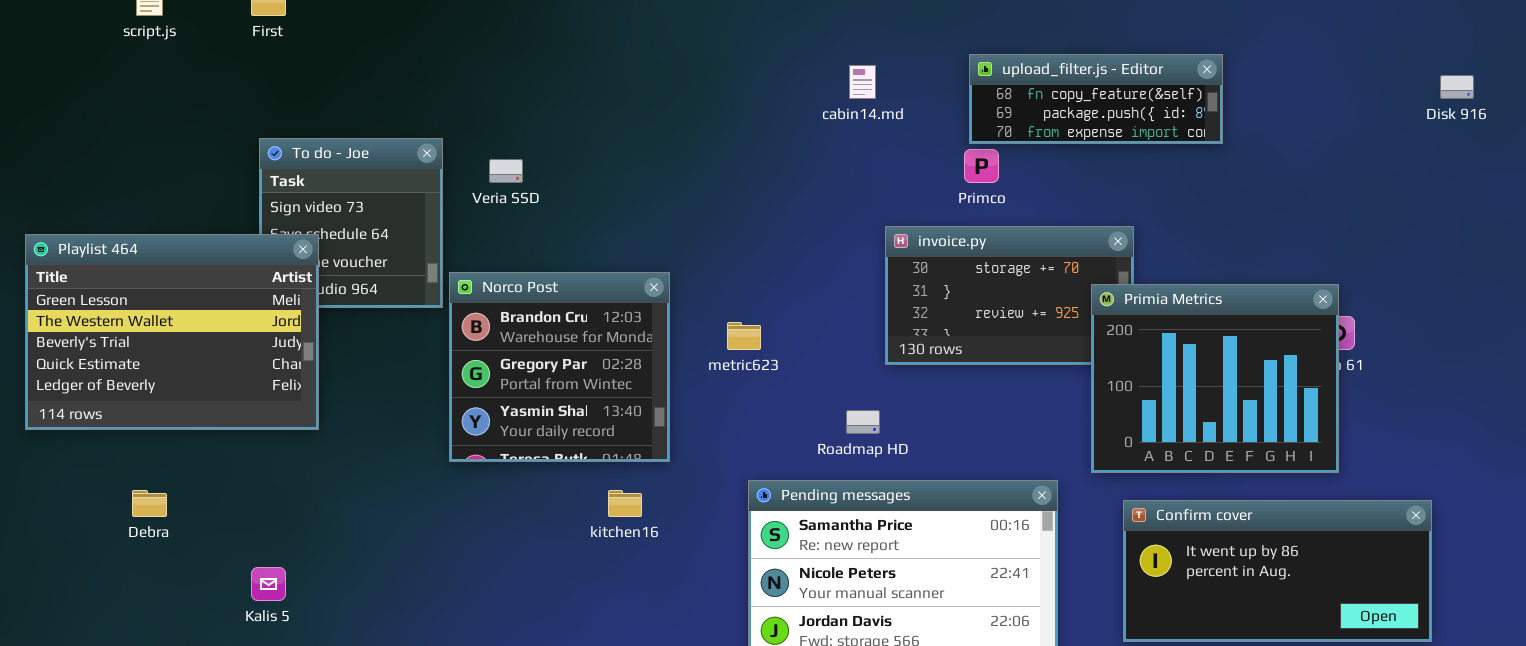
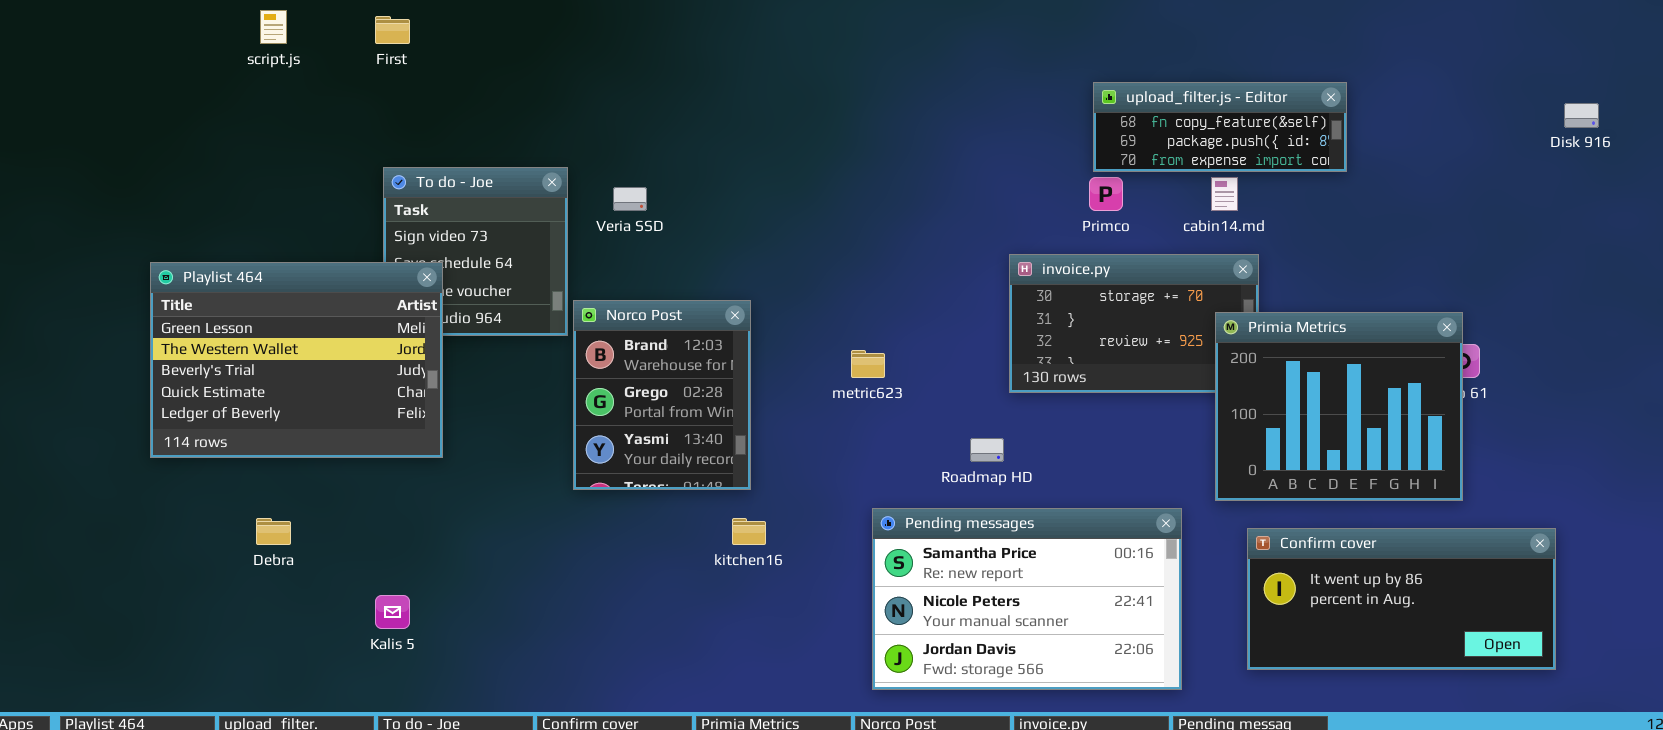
cabin14.md: [849,65,876,99] -> [1211,177,1238,211], moved
Norco Post: [449,272,670,462] -> [573,300,751,490], resized

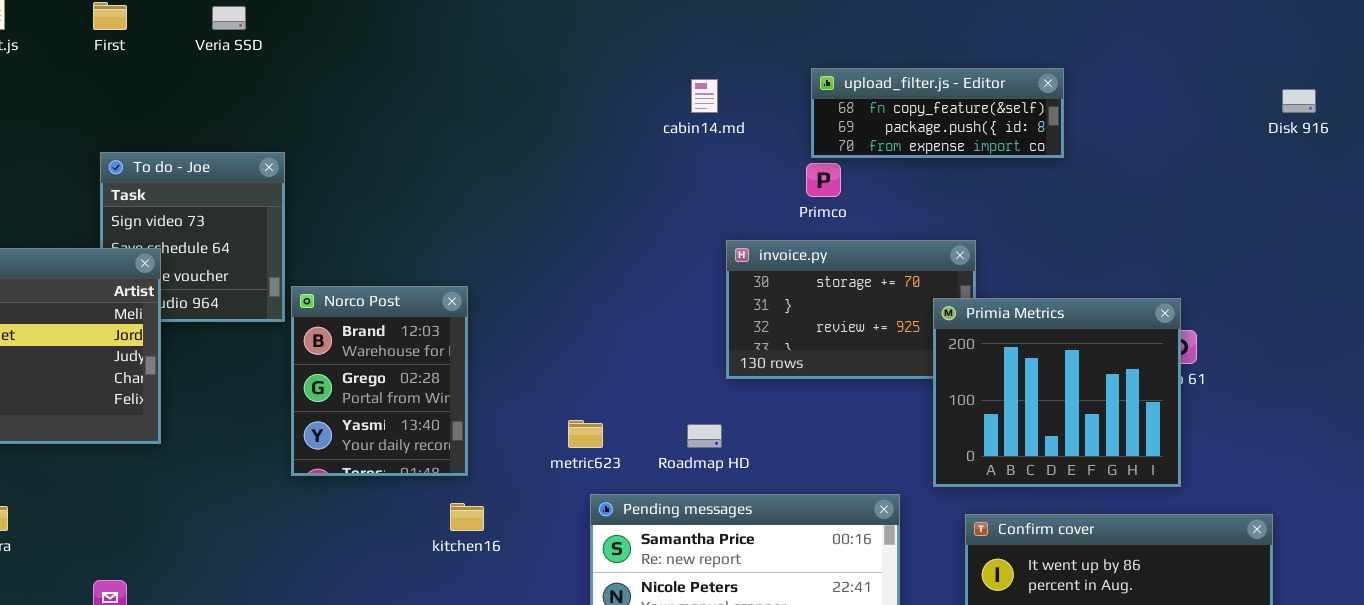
cabin14.md: [1211,177,1238,211] -> [691,79,718,113], moved
Veria SSD: [613,187,647,211] -> [212,6,246,30], moved
metric623: [851,350,885,378] -> [568,420,603,448], moved

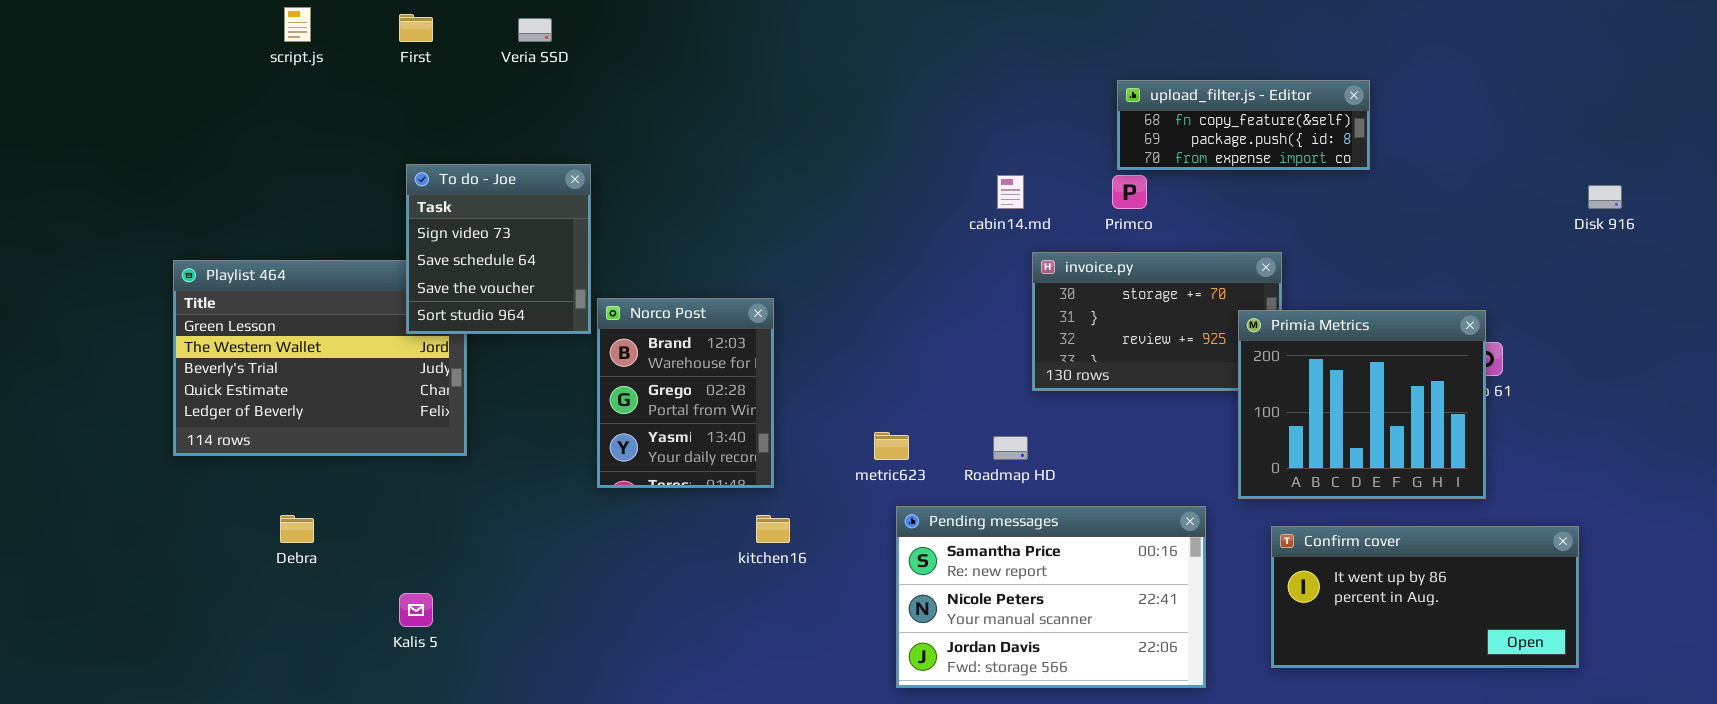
cabin14.md: [691,79,718,113] -> [997,175,1024,209], moved
Disk 916: [1282,89,1316,113] -> [1588,185,1622,209], moved
To do - Joe: [100,152,285,322] -> [406,164,591,334], raised

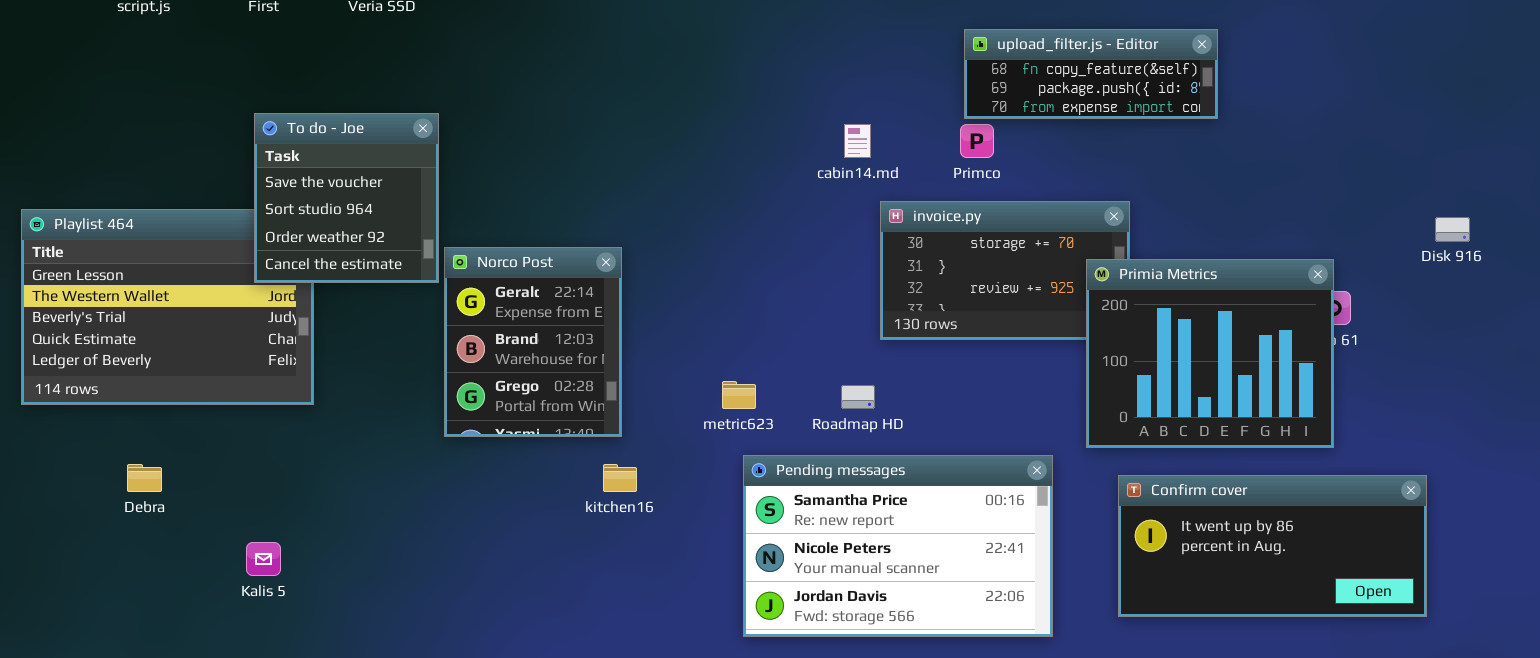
To do - Joe: [406,164,591,334] -> [254,113,439,283], scrolled down 2 rows
Disk 916: [1588,185,1622,209] -> [1435,217,1470,242], moved
Norco Post: [597,298,774,488] -> [444,247,622,437], scrolled up 1 row

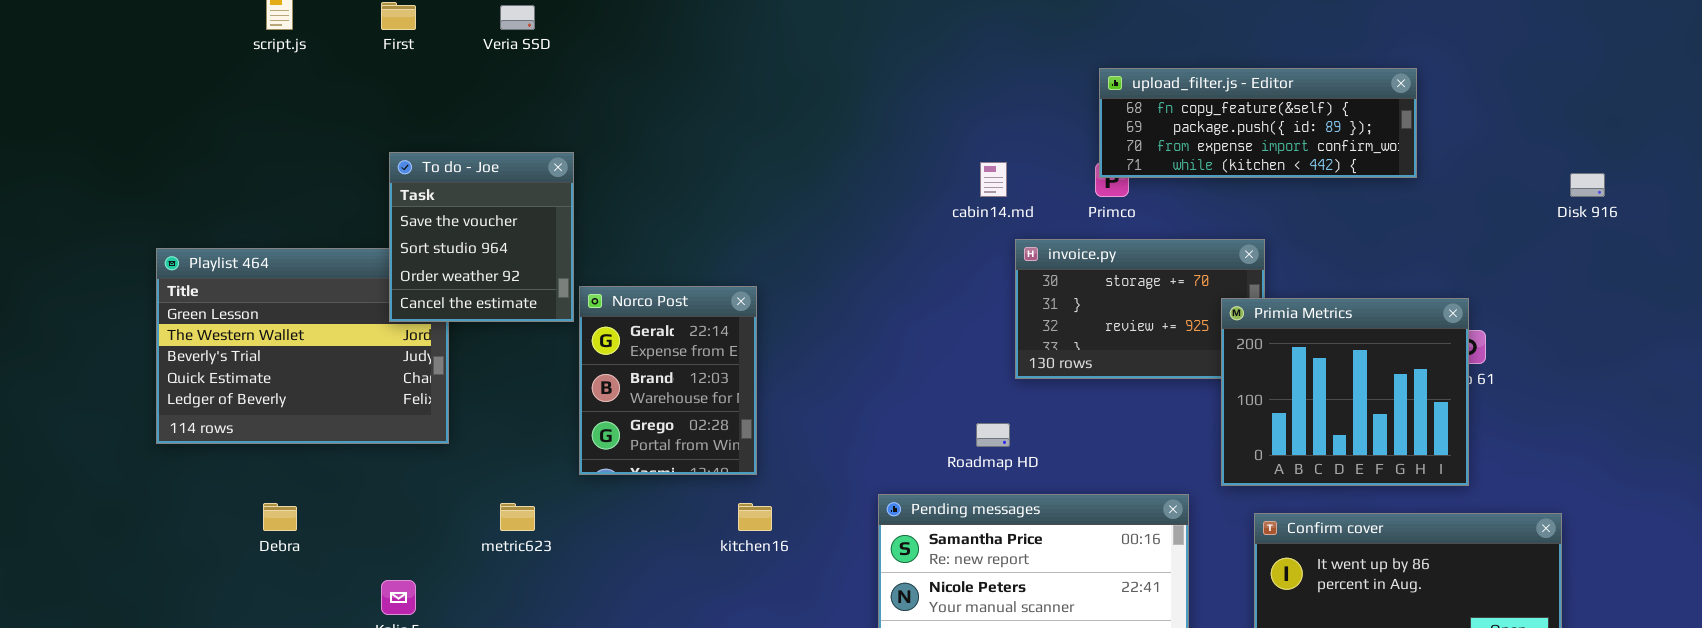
upload_filter.js - Editor: [964,29,1218,119] -> [1099,68,1417,178], resized
Disk 916: [1435,217,1470,242] -> [1570,173,1605,197], moved
metric623: [722,381,756,409] -> [500,503,535,531], moved

